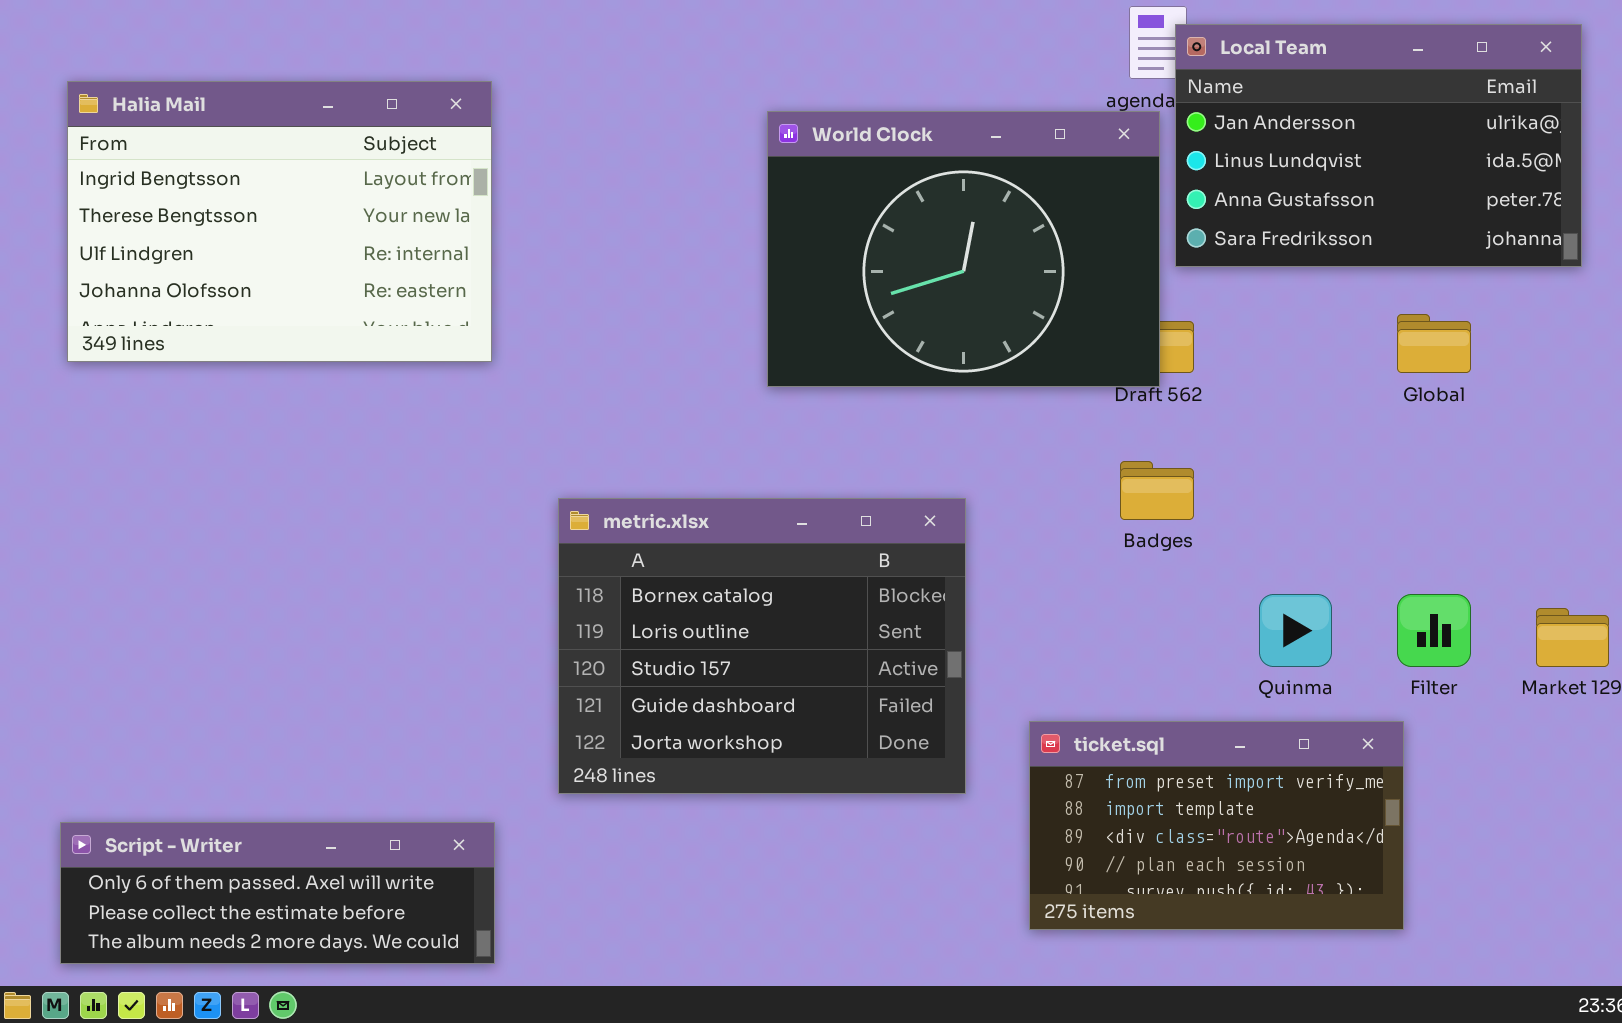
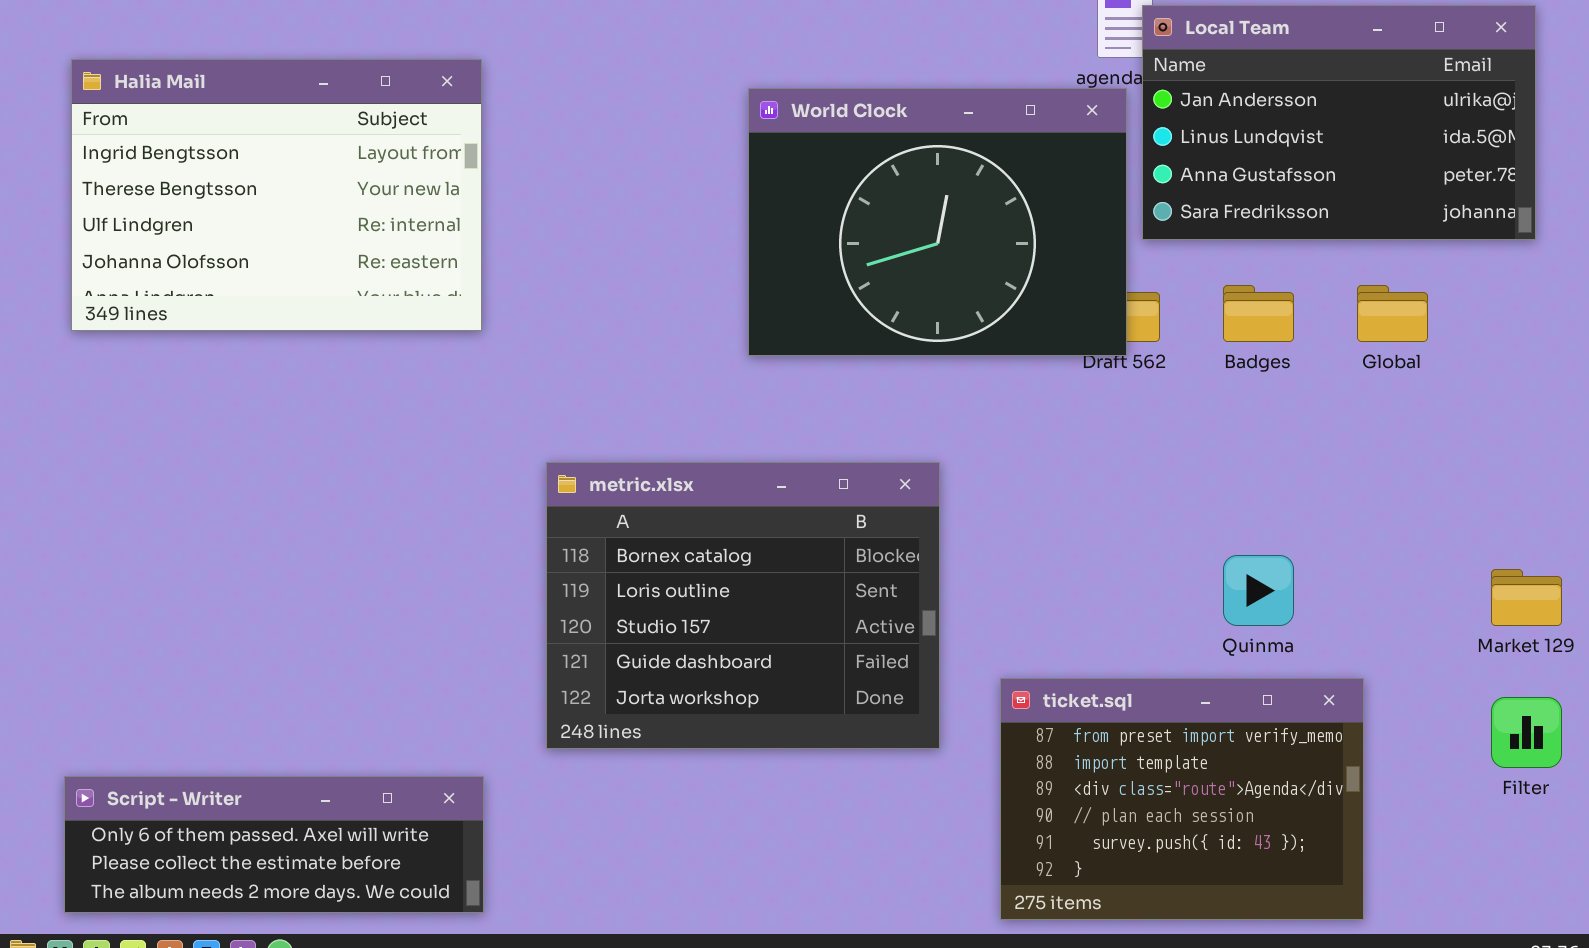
Badges: [1120,461,1194,520] -> [1223,285,1294,342], moved
Filter: [1397,594,1471,667] -> [1491,697,1562,768], moved
ticket.sql: [1029,721,1404,930] -> [1000,678,1364,920], resized

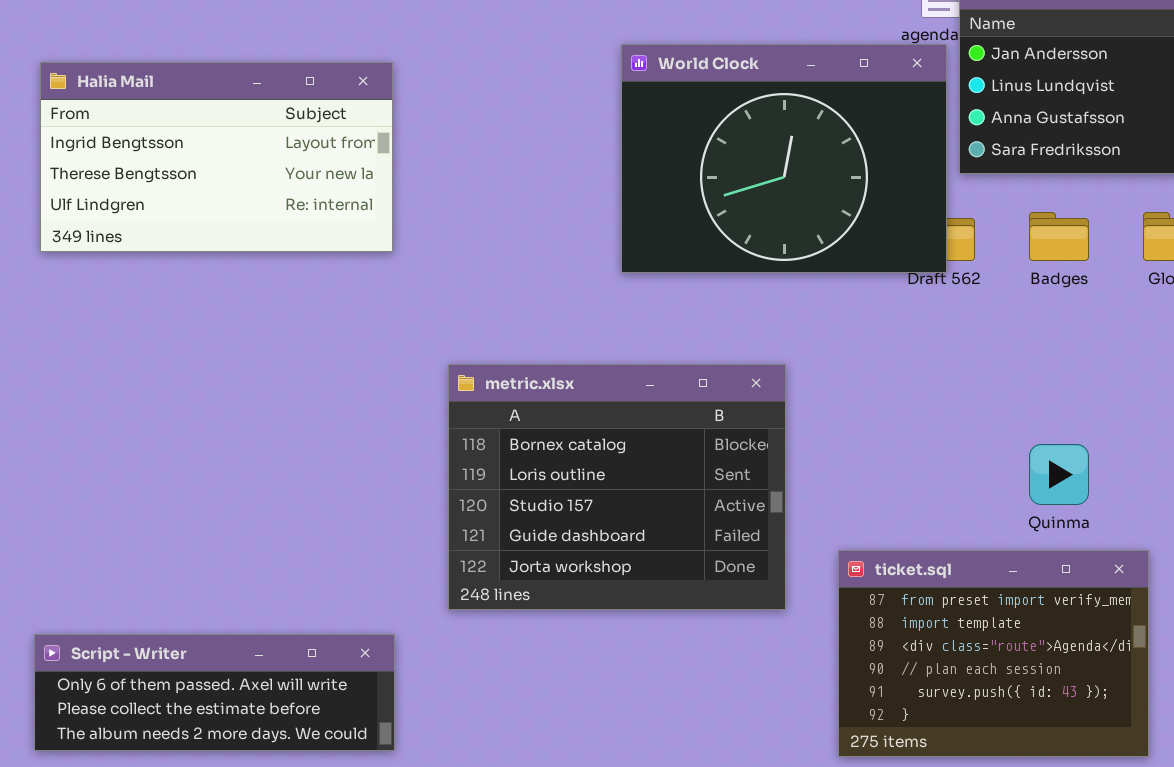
Halia Mail: [71,59,482,331] -> [40,62,393,252], resized

